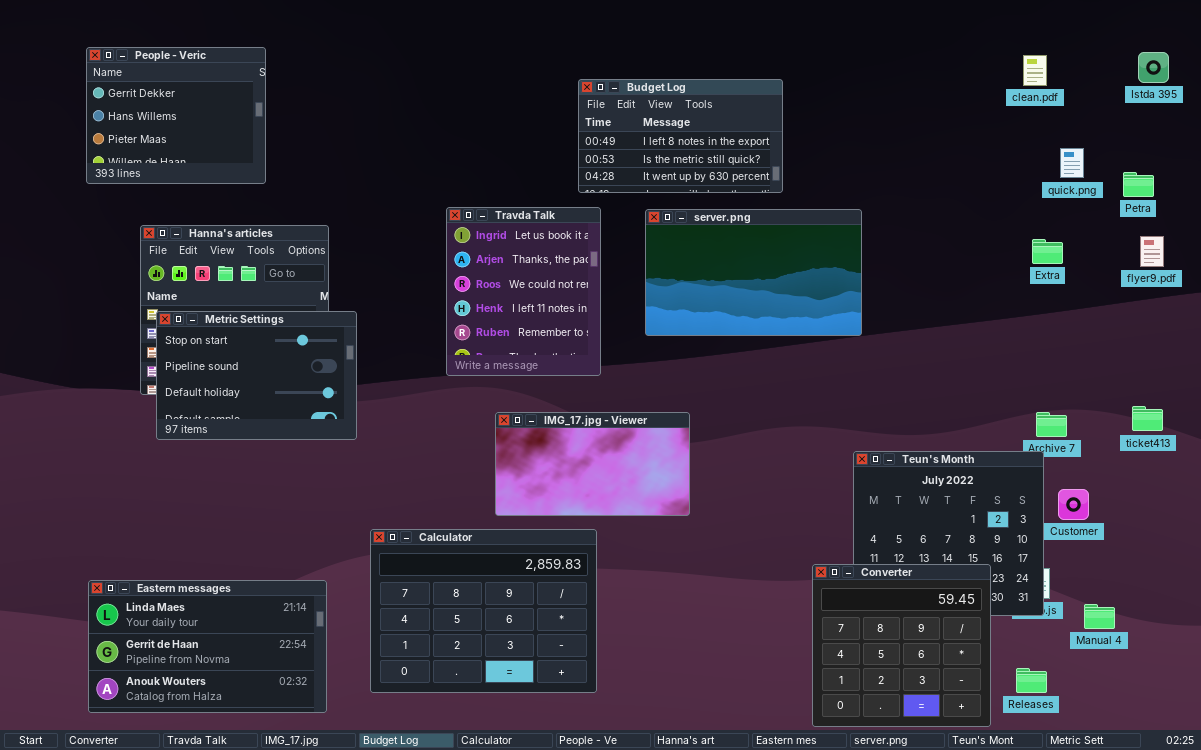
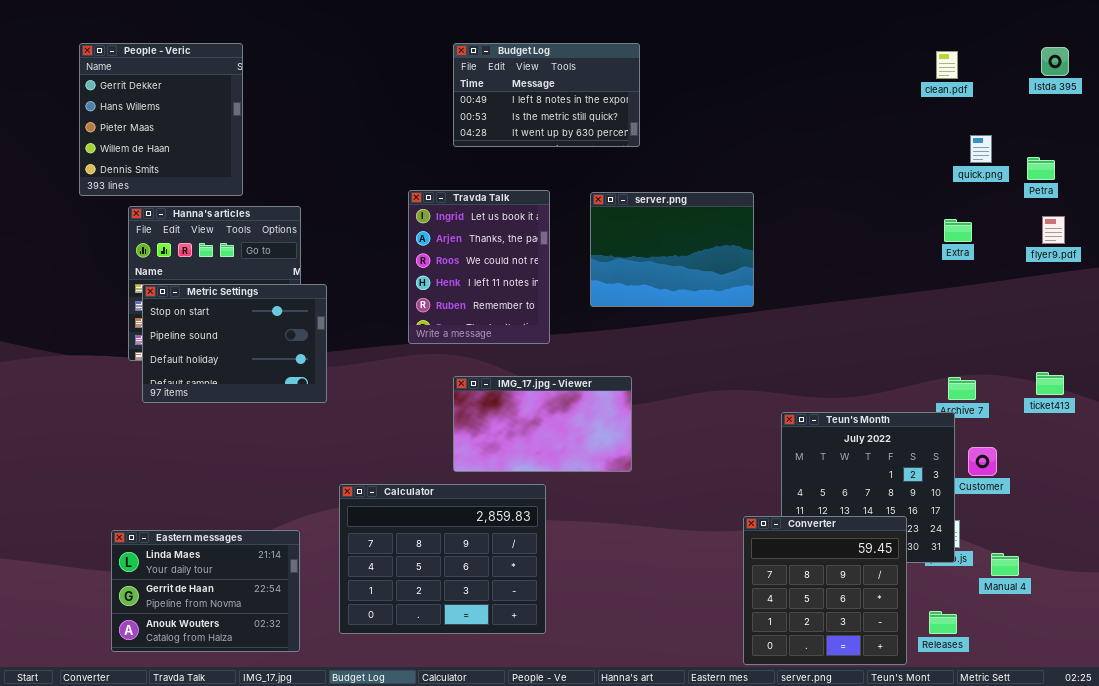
People - Veric: [86,47,266,184] -> [79,43,243,196], resized
Budget Log: [578,79,783,193] -> [453,43,640,147], moved
server.png: [645,209,862,336] -> [590,192,754,307], resized
Eastern messages: [88,580,327,713] -> [111,530,300,652], resized

